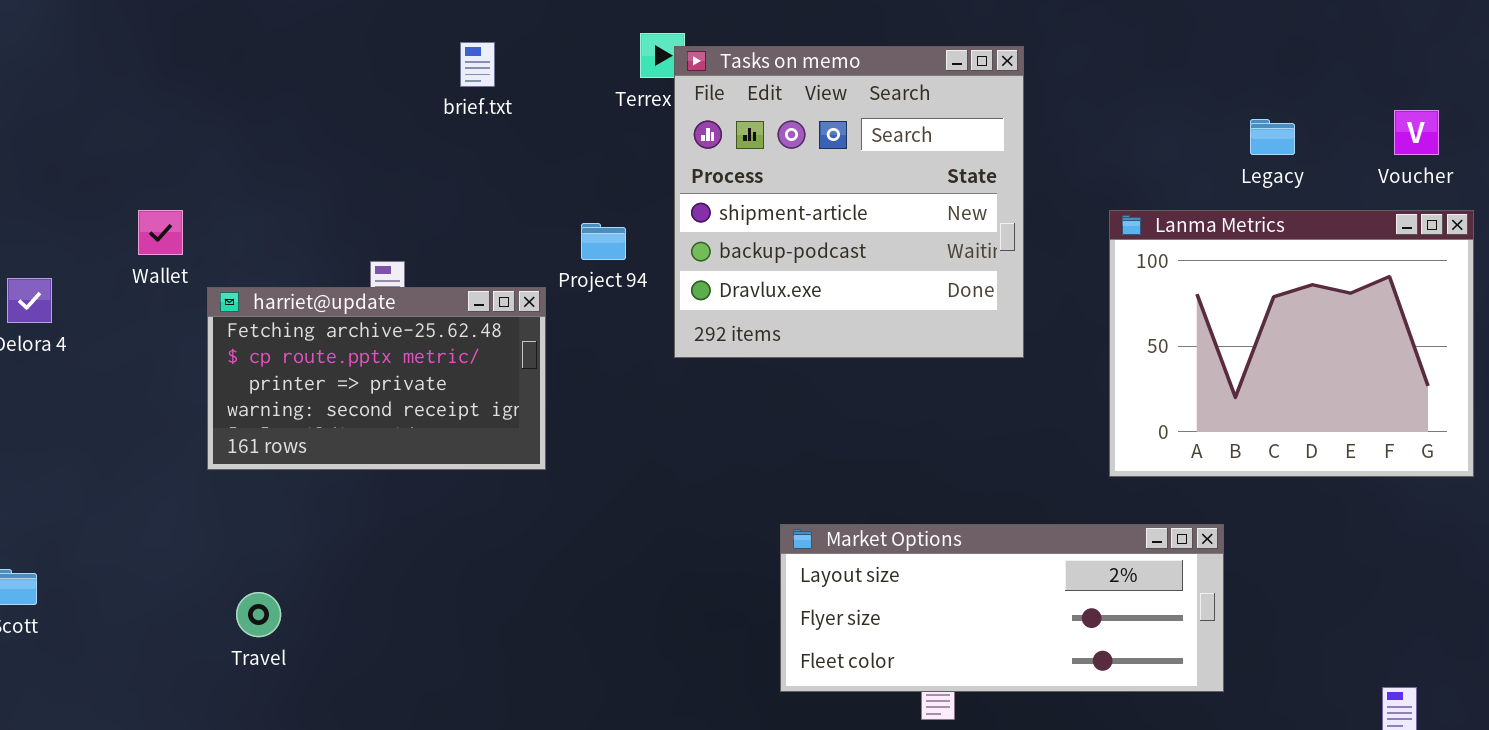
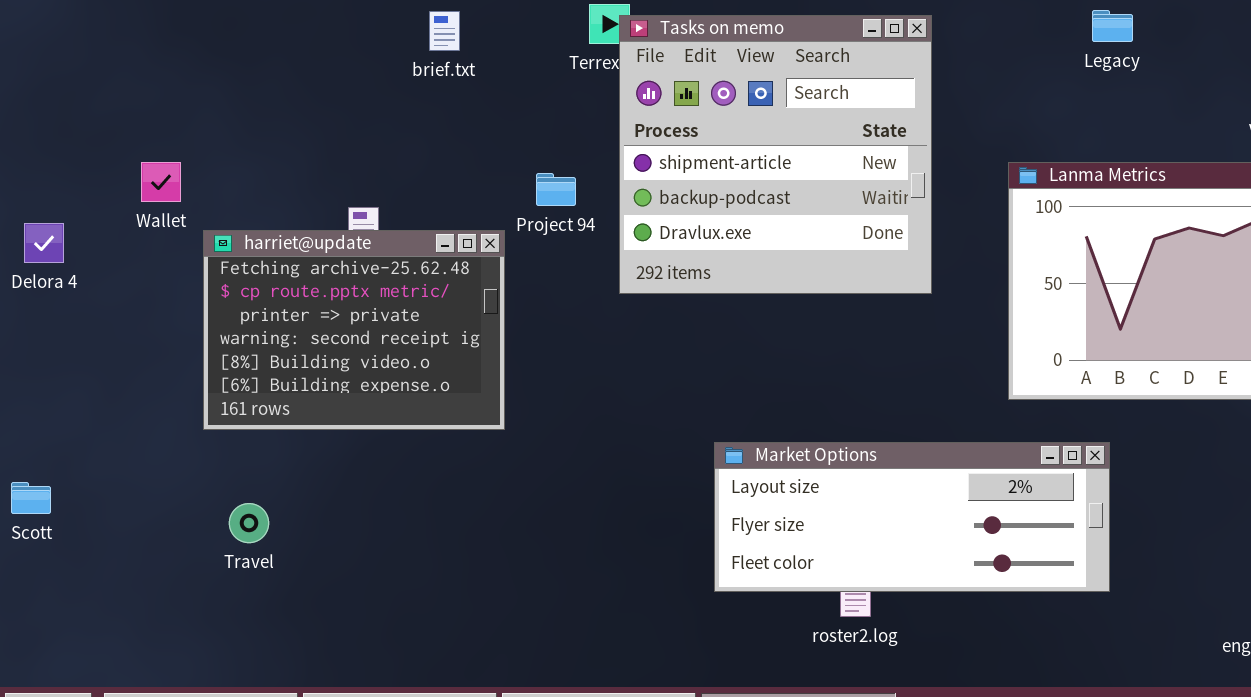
Legacy: [1250,119,1295,155] -> [1092,10,1133,42], moved
harriet@update: [207,287,546,470] -> [203,230,505,430], resized

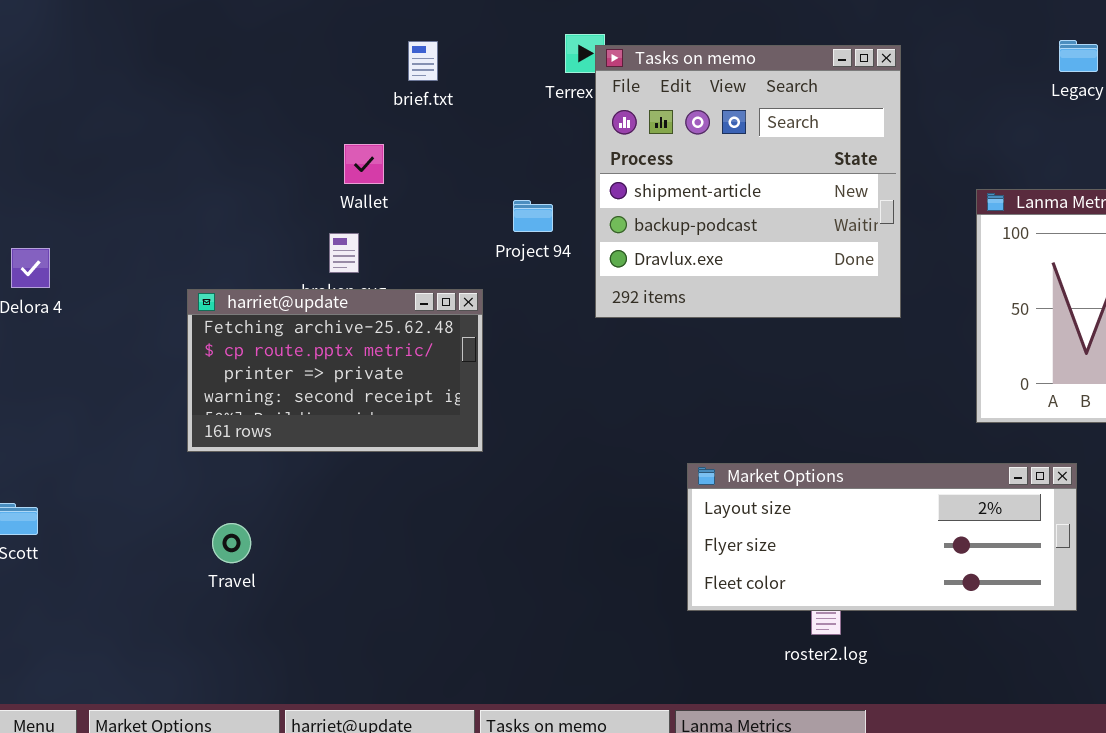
Wallet: [141,162,181,202] -> [344,144,384,184], moved
harriet@update: [203,230,505,430] -> [187,289,483,452], resized

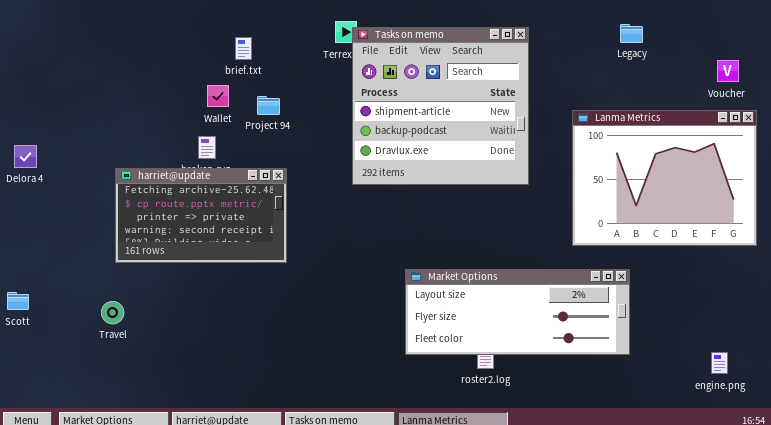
brief.txt: [408,41,438,81] -> [235,37,252,60], moved
Project 94: [513,200,553,232] -> [257,96,280,115], moved
Travel: [212,523,251,563] -> [101,301,124,324], moved

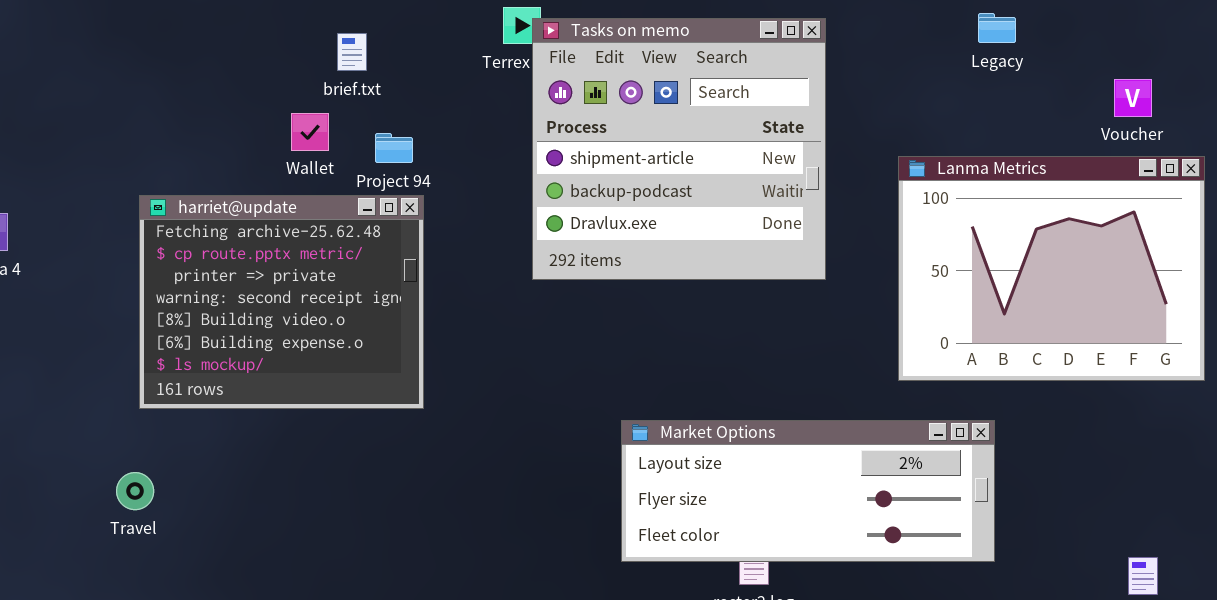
Voucher: [717,60,739,82] -> [1114,79,1152,117], moved
harriet@update: [115,168,287,263] -> [139,195,424,409], resized

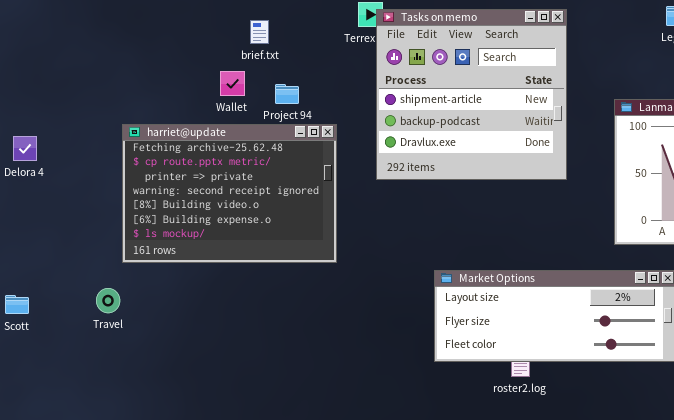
harriet@update: [139,195,424,409] -> [122,124,337,263], resized
Travel: [116,472,154,510] -> [96,288,120,313], moved

